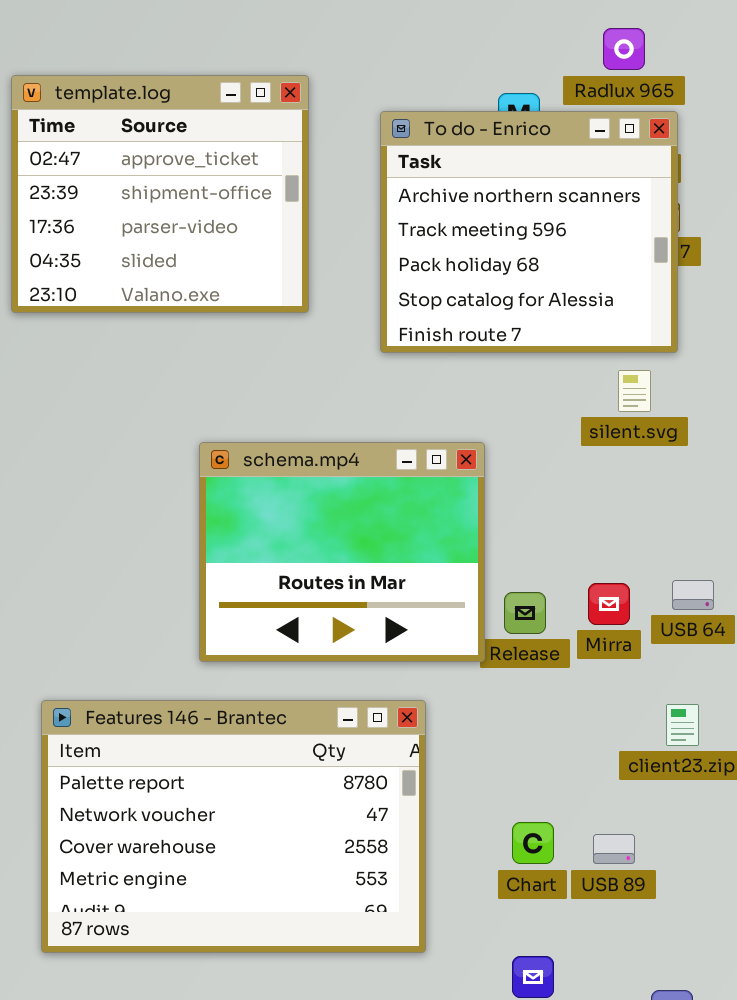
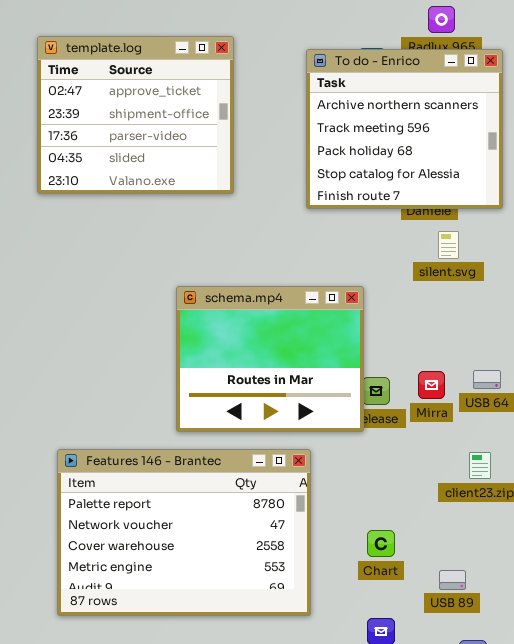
To do - Enrico: [380,111,678,353] -> [306,49,503,209], moved
schema.mp4: [199,442,485,662] -> [176,286,364,432], moved
USB 89: [593,834,635,864] -> [439,570,466,590], moved

